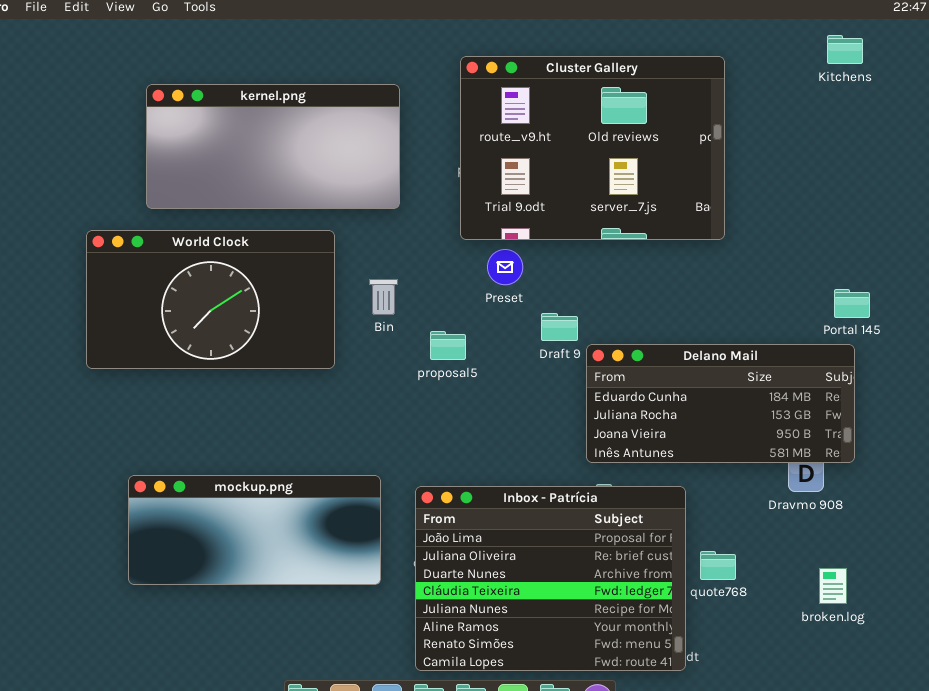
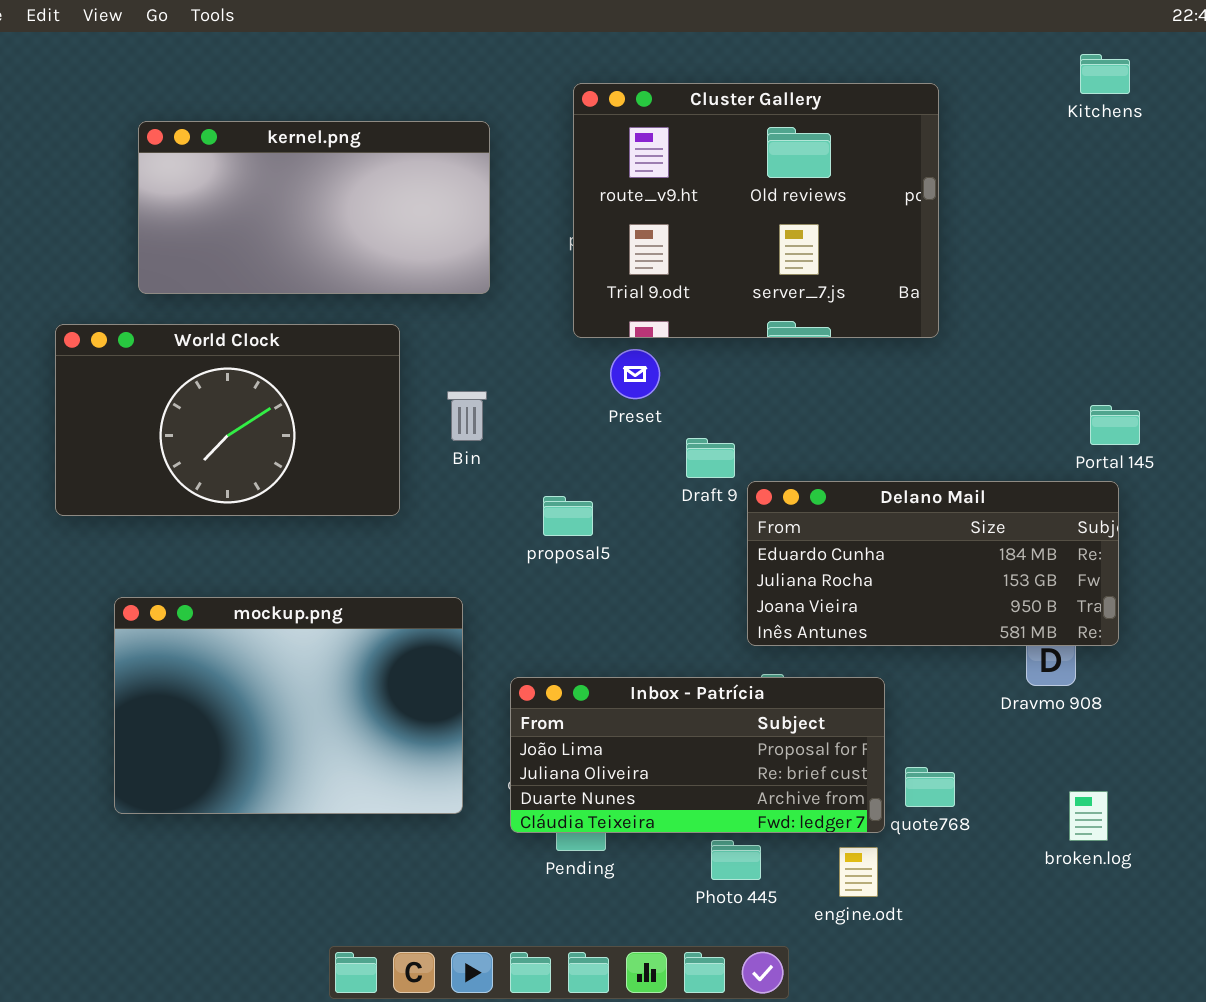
proposal5: [430,331,466,360] -> [543,496,593,536], moved
mockup.png: [128,475,381,585] -> [114,597,463,814], resized
Inbox - Patrícia: [415,486,686,671] -> [510,677,885,833], resized

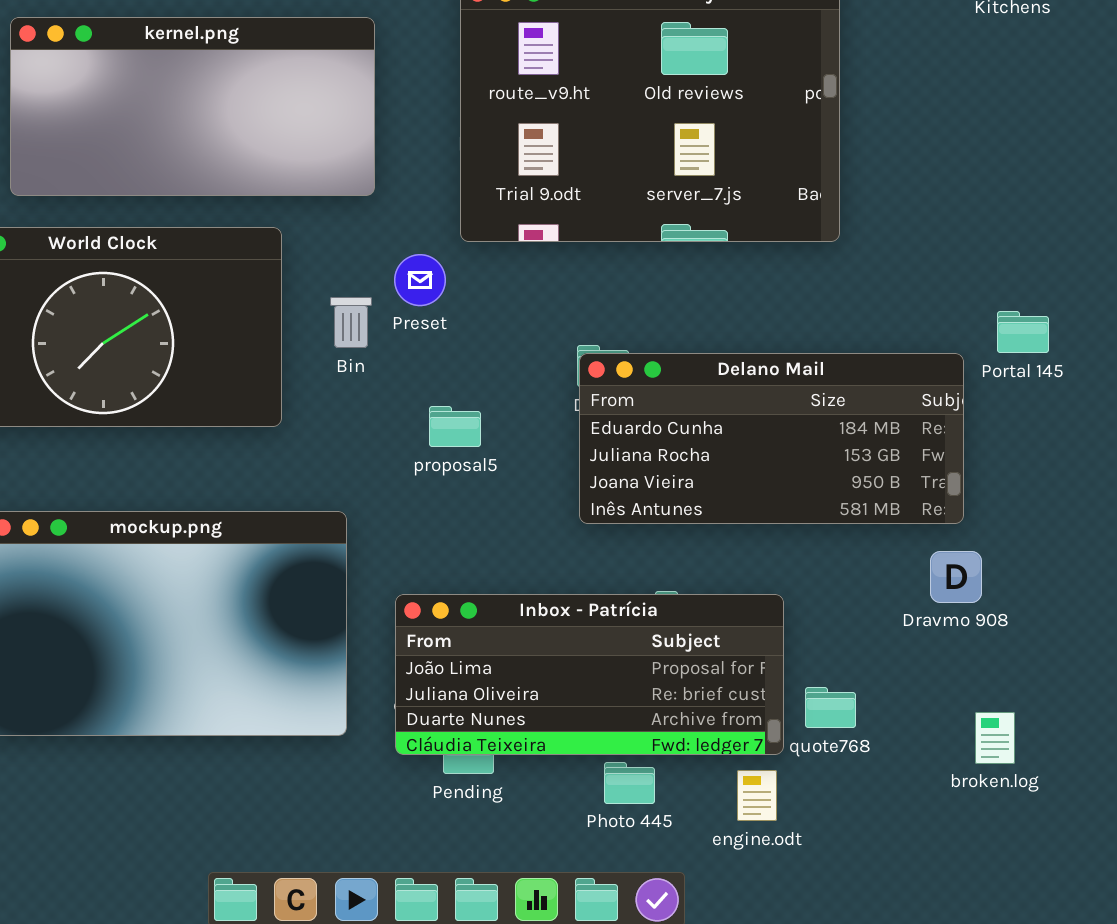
Preset: [610,349,660,399] -> [394,254,446,306], moved
Delano Mail: [747,481,1119,646] -> [579,353,964,524], moved

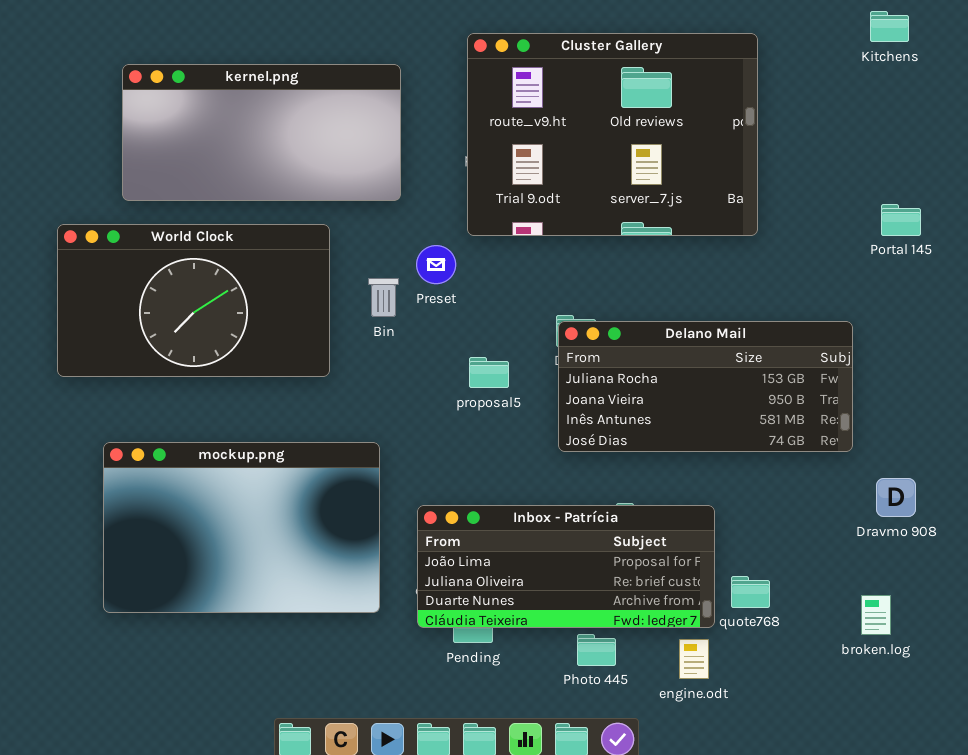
Portal 145: [997,311,1049,353] -> [881,204,921,236], moved
Delano Mail: [579,353,964,524] -> [558,321,853,452], scrolled down 1 row
proposal5: [429,406,481,447] -> [469,357,509,388], moved
Dravmo 908: [930,551,982,603] -> [876,478,916,517], moved

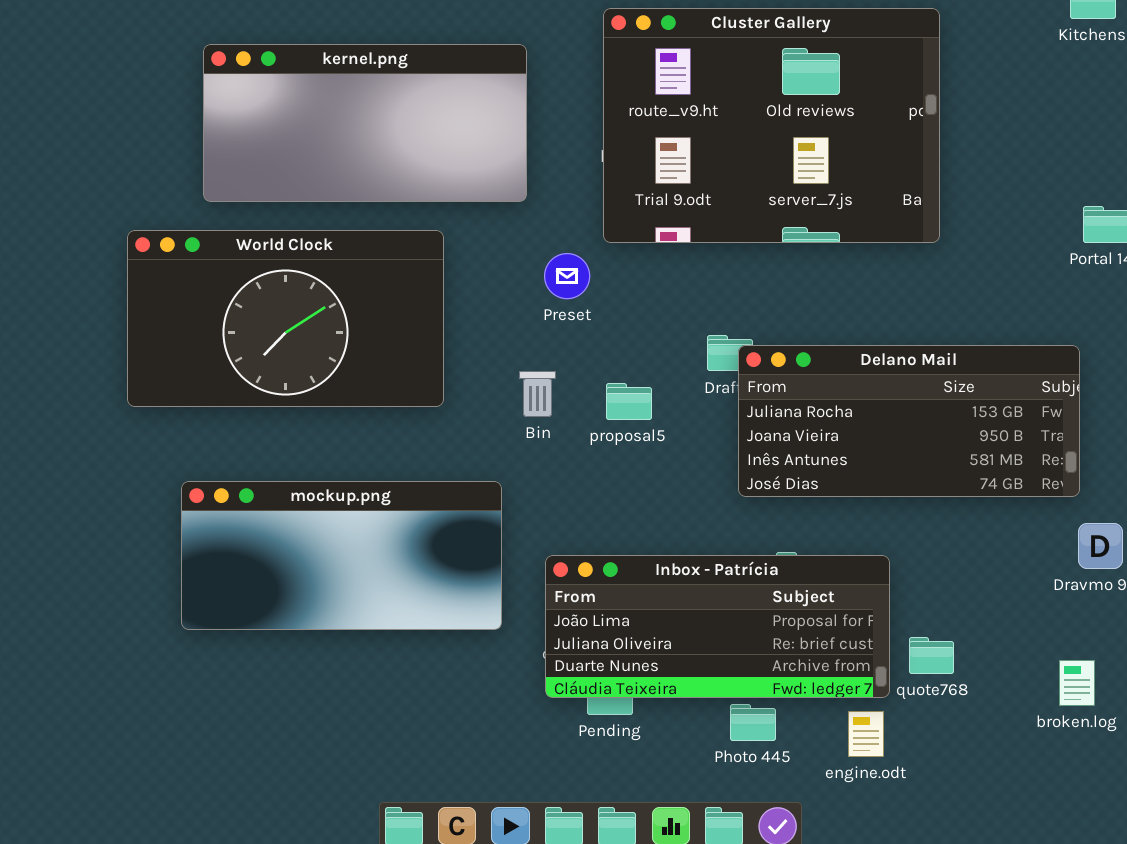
Bin: [368,278,399,317] -> [519,371,556,417], moved
Delano Mail: [558,321,853,452] -> [738,345,1080,497], moved
mockup.png: [103,442,380,613] -> [181,481,502,630], resized

